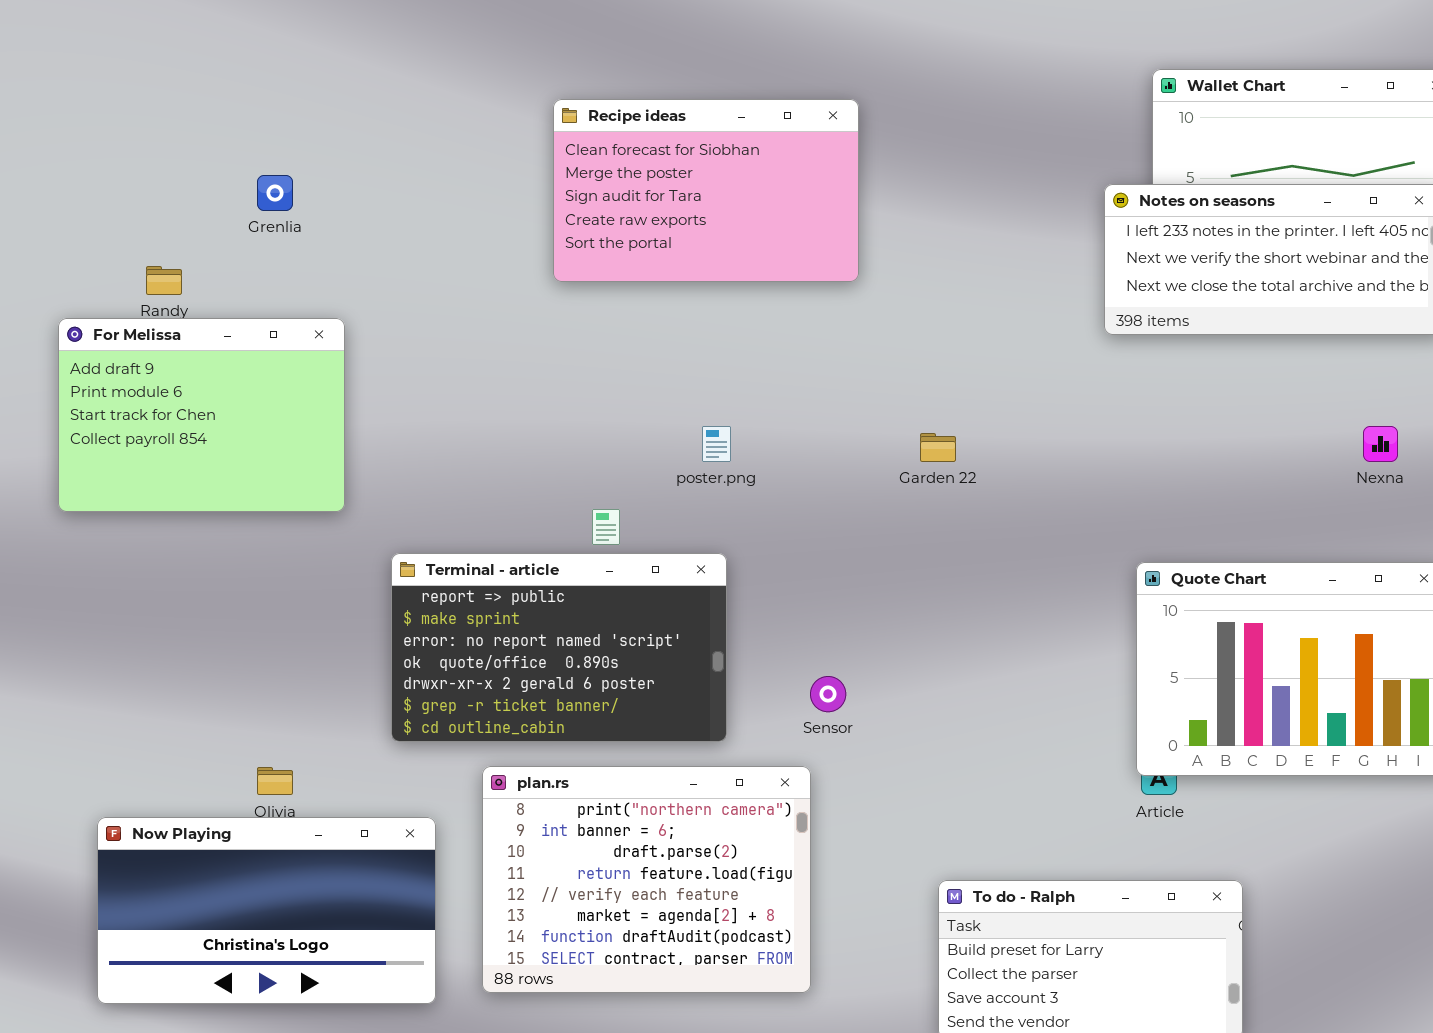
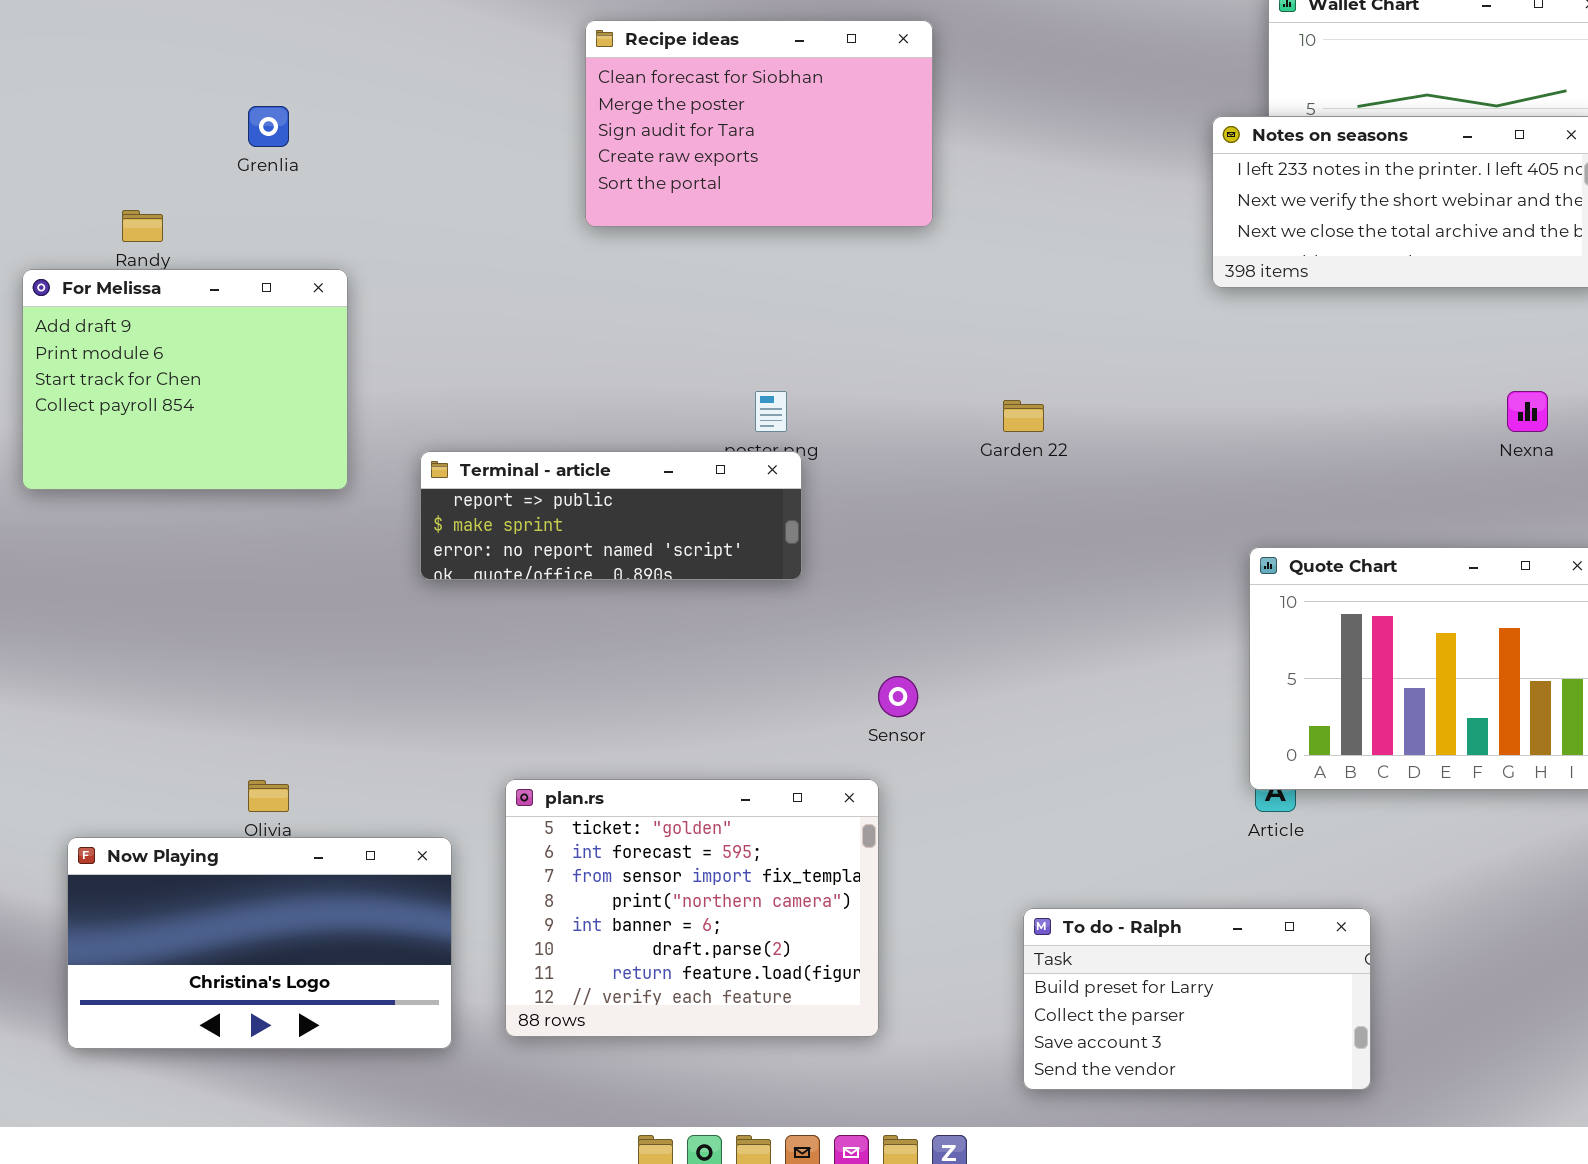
Terminal - article: [391,553,727,742] -> [420,451,802,580], moved, resized
plan.rs: [482,766,811,993] -> [505,779,879,1037], scrolled up 3 rows

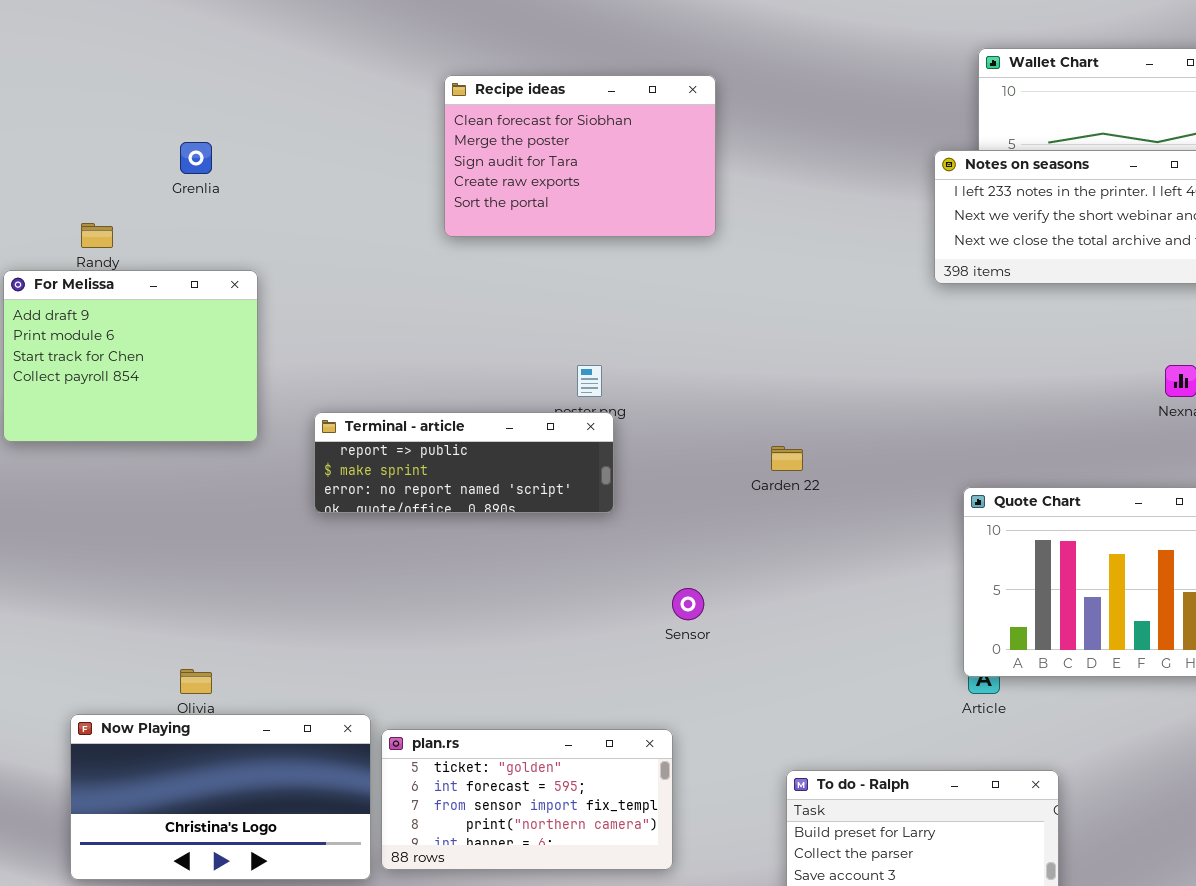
Garden 22: [1003,400,1044,432] -> [771,446,803,471], moved
plan.rs: [505,779,879,1037] -> [381,729,673,870], resized
Now Playing: [67,837,452,1049] -> [70,714,371,880], moved

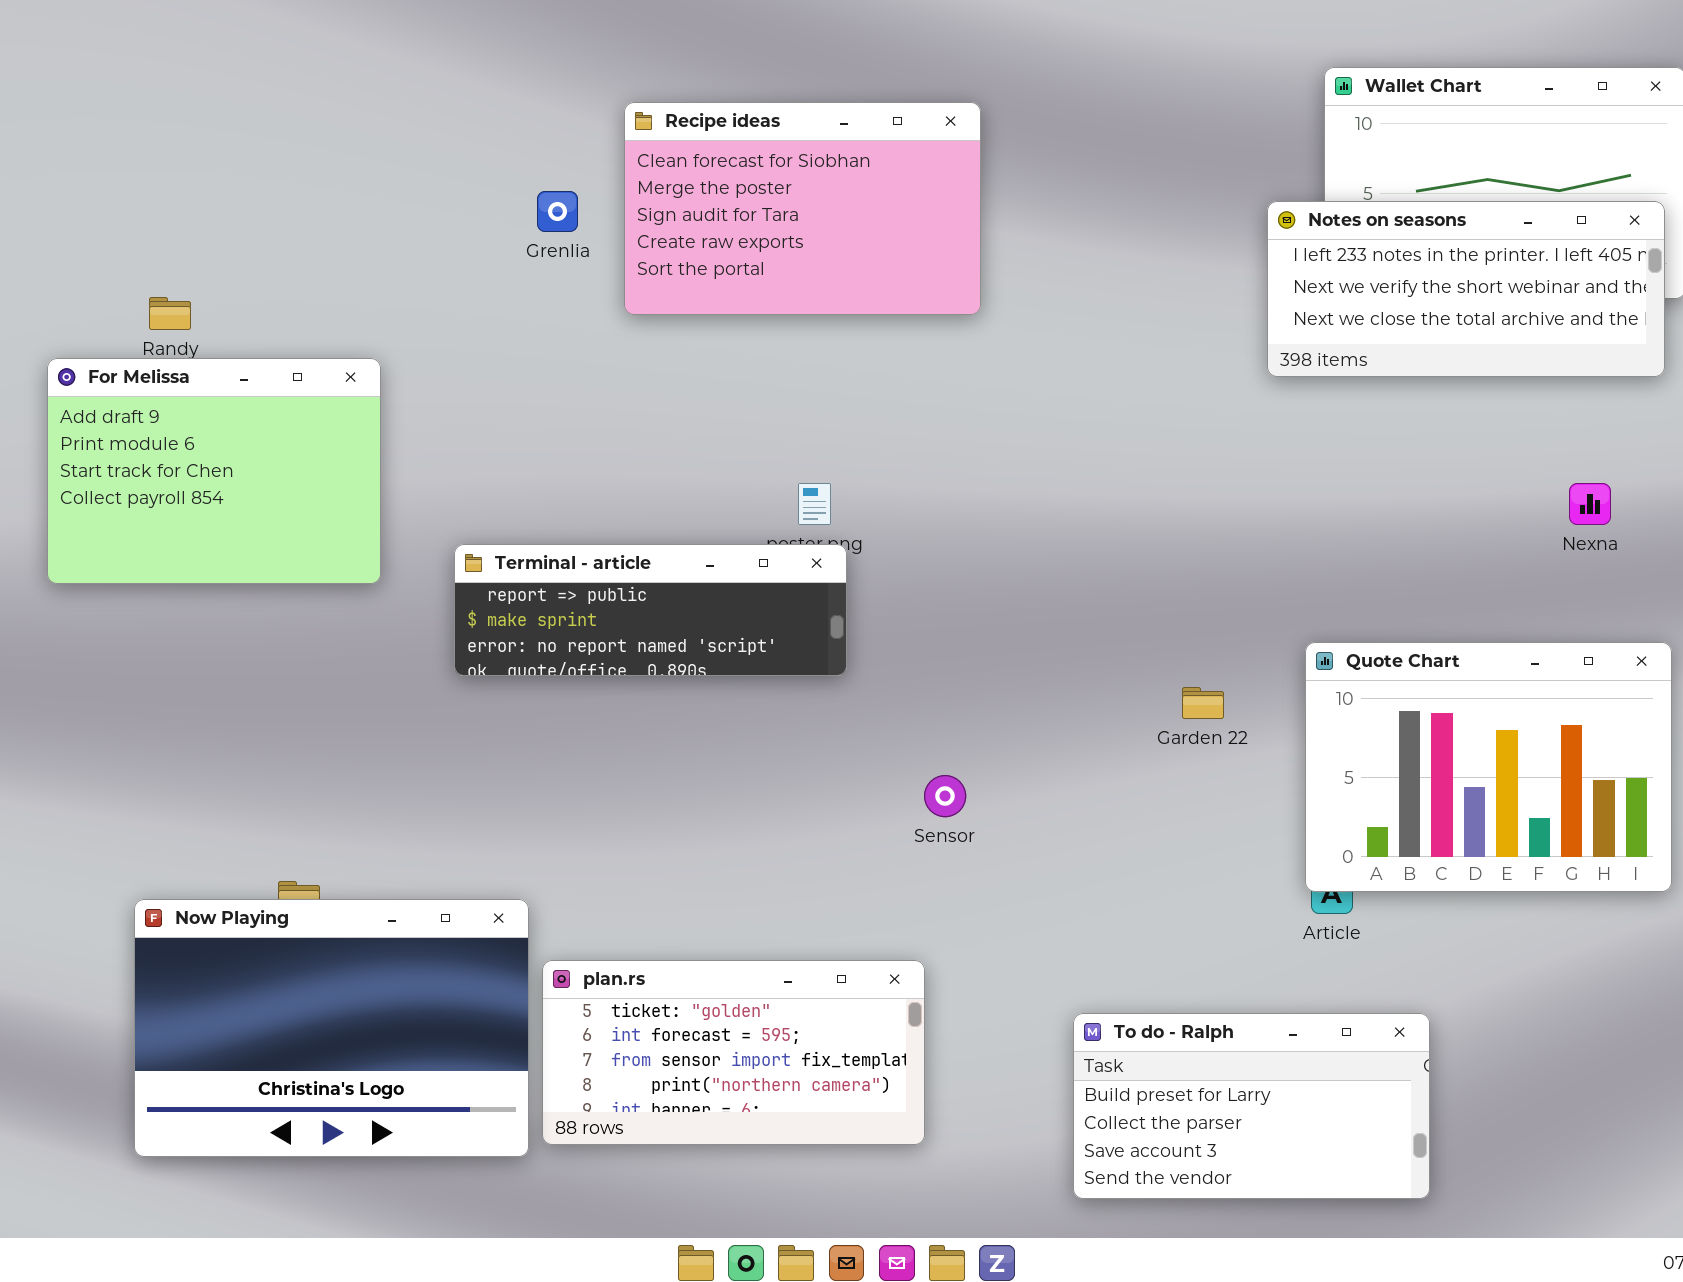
Grenlia: [180,142,212,174] -> [537,191,578,232], moved
Garden 22: [771,446,803,471] -> [1182,687,1224,719], moved
Now Playing: [70,714,371,880] -> [134,899,529,1157], resized

